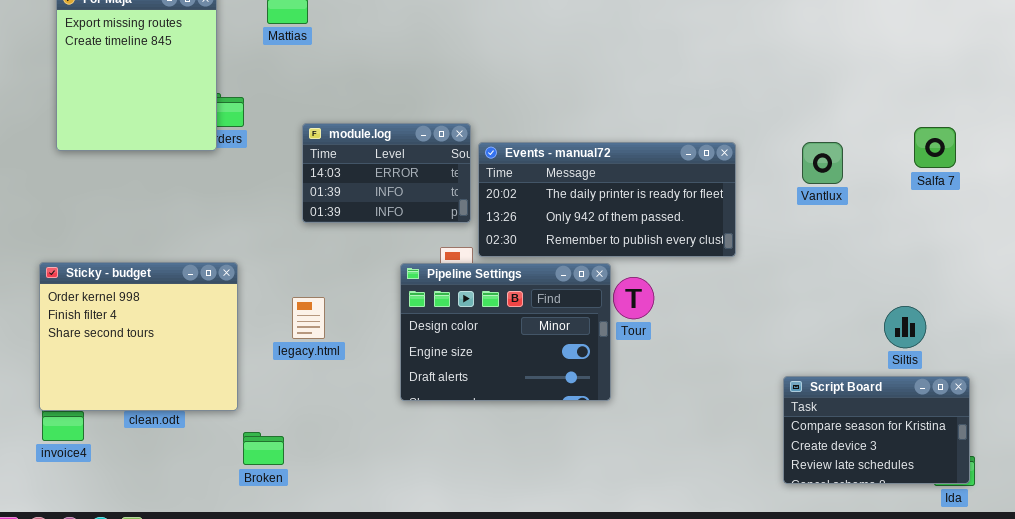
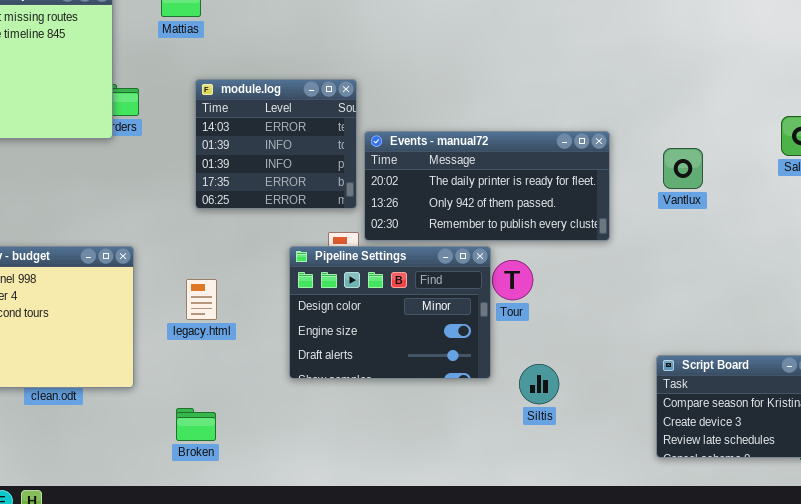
module.log: [302,123,471,223] -> [195,79,357,209], resized
Vantlux: [802,142,843,184] -> [663,148,703,189], moved
Siltis: [884,306,926,348] -> [519,364,559,404], moved
Broken: [243,432,284,465] -> [176,408,216,441], moved

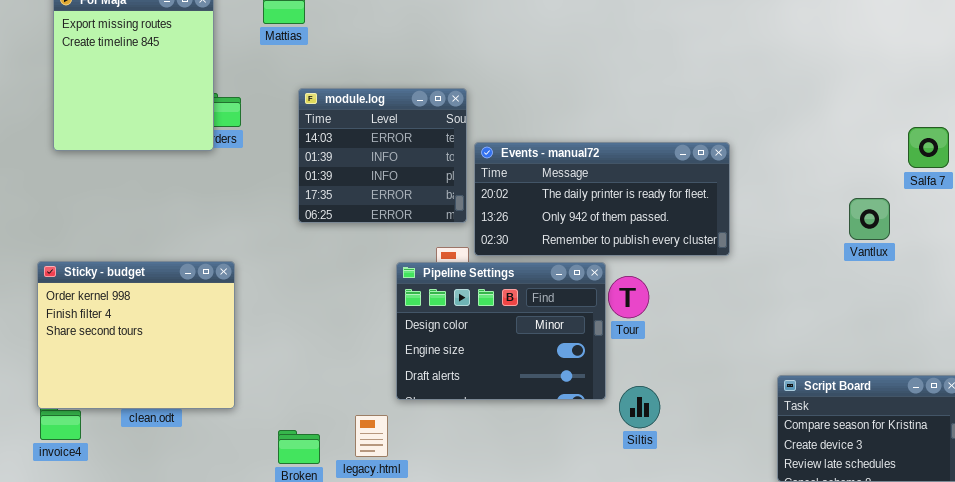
Vantlux: [663,148,703,189] -> [849,198,890,240], moved
legacy.html: [186,279,217,320] -> [355,415,388,457], moved
Siltis: [519,364,559,404] -> [619,386,660,428], moved

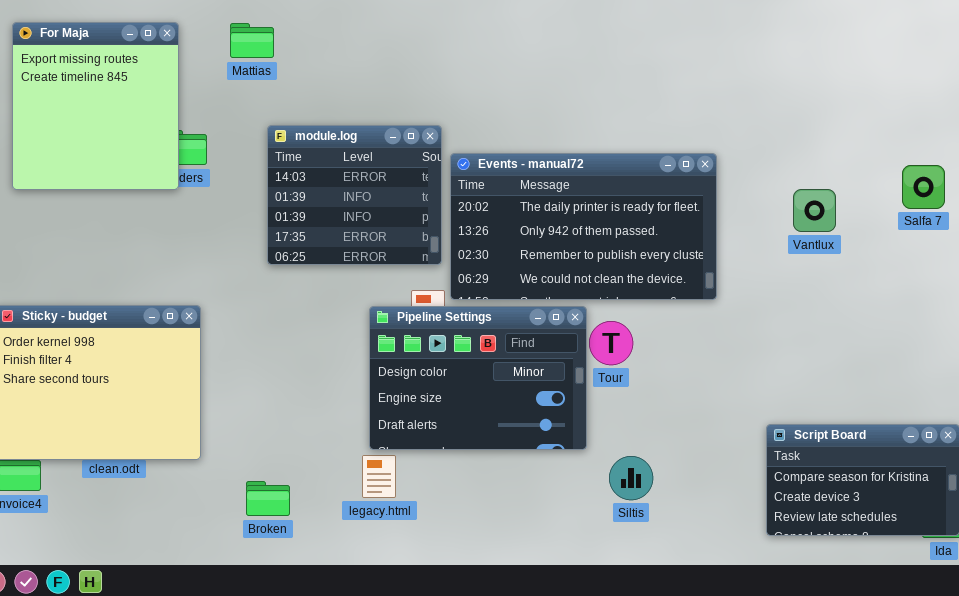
Events - manual72: [474,142,730,256] -> [450,153,717,300], resized
Vantlux: [849,198,890,240] -> [793,189,836,232], moved
Siltis: [619,386,660,428] -> [609,456,653,500], moved
legacy.html: [355,415,388,457] -> [362,455,396,498], moved

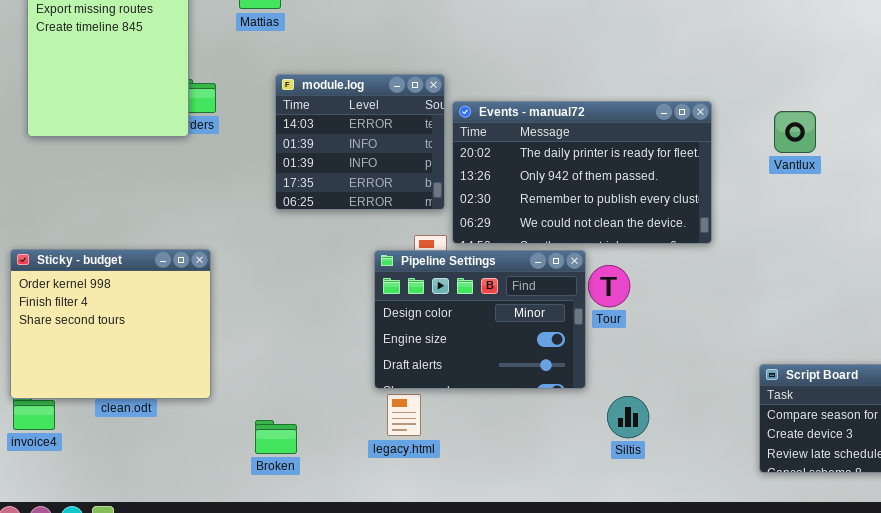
Vantlux: [793,189,836,232] -> [774,111,816,153], moved
legacy.html: [362,455,396,498] -> [387,394,421,436], moved

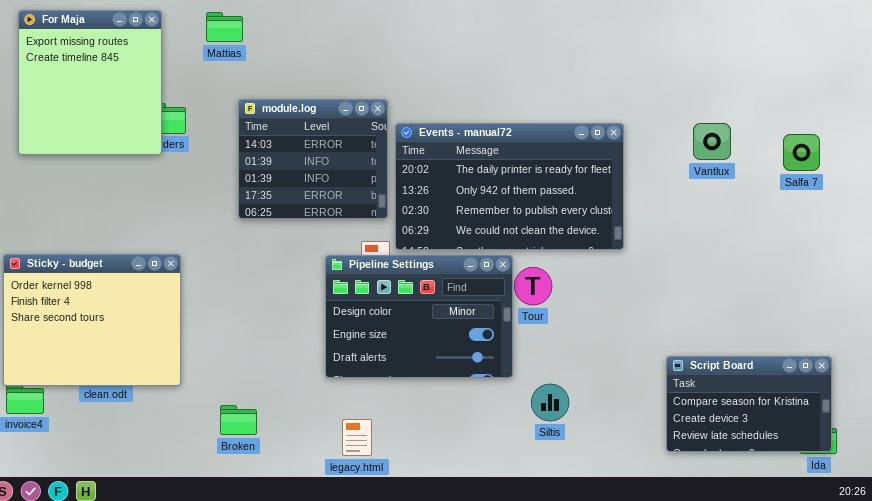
Vantlux: [774,111,816,153] -> [693,123,731,160], moved
legacy.html: [387,394,421,436] -> [342,419,372,456], moved

